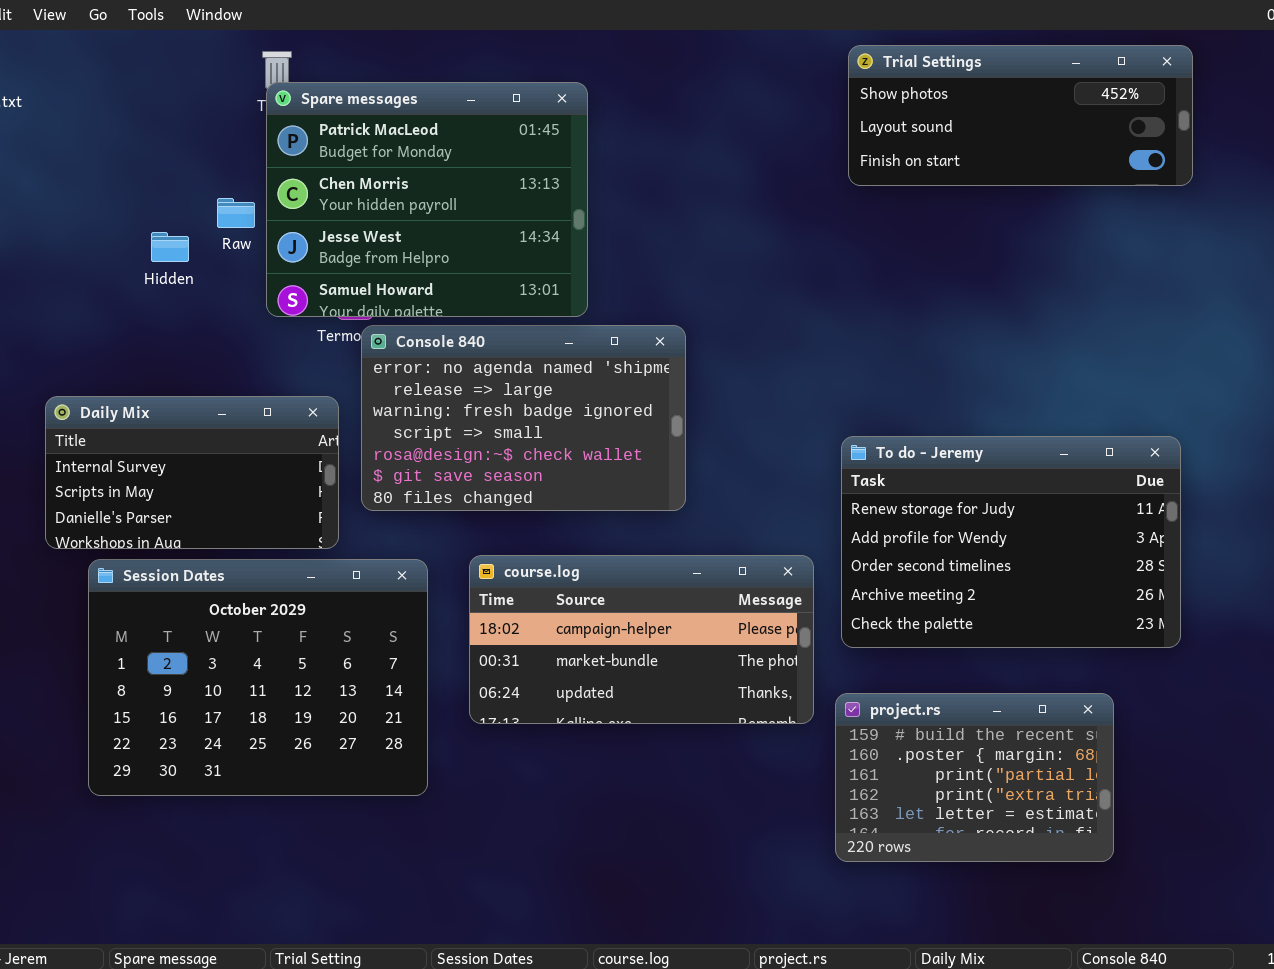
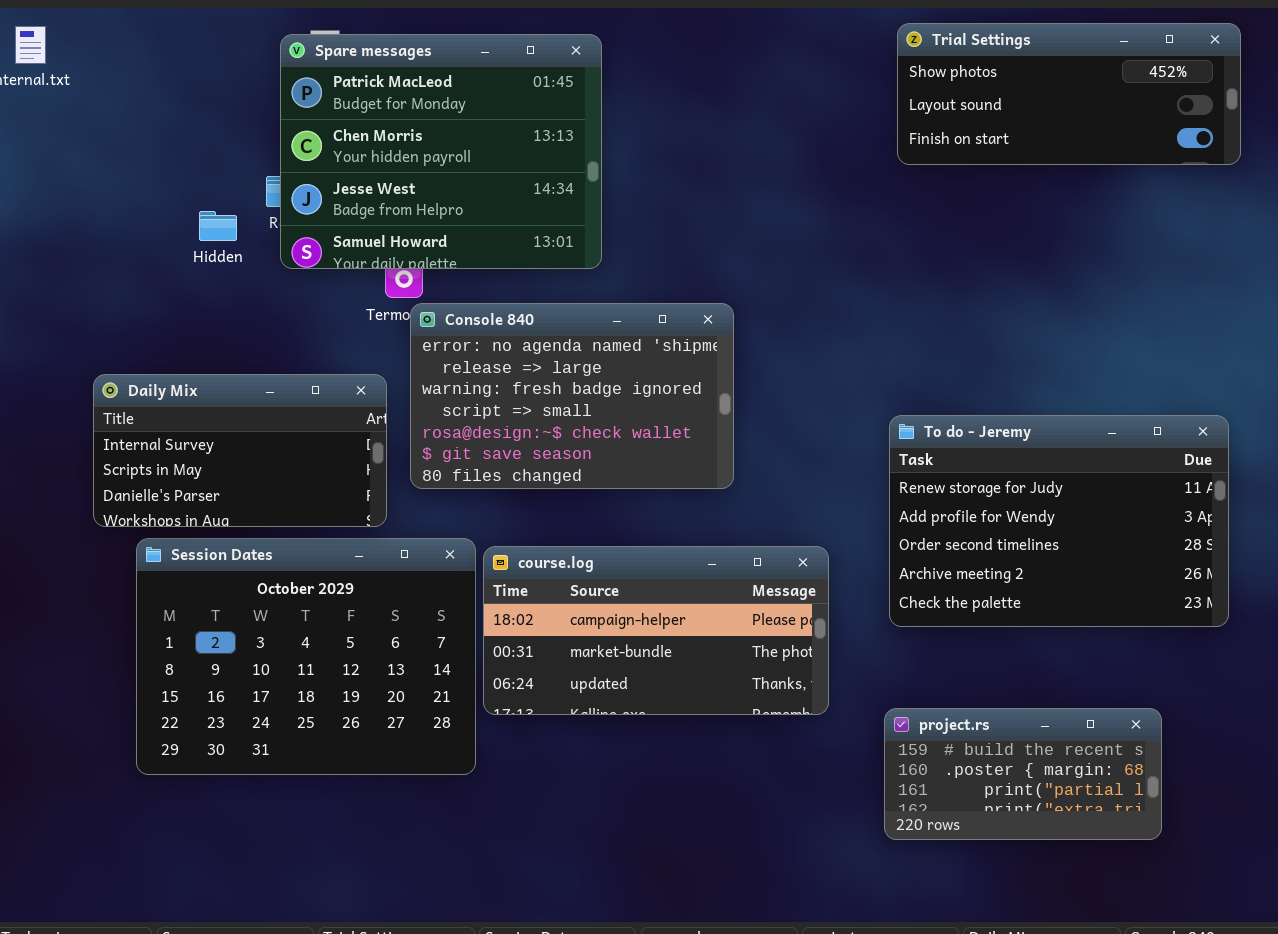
Spare messages: [266,82,588,317] -> [280,34,602,269], moved
course.log: [469,555,814,724] -> [483,546,829,715], moved
project.rs: [835,693,1114,862] -> [884,708,1162,840], resized

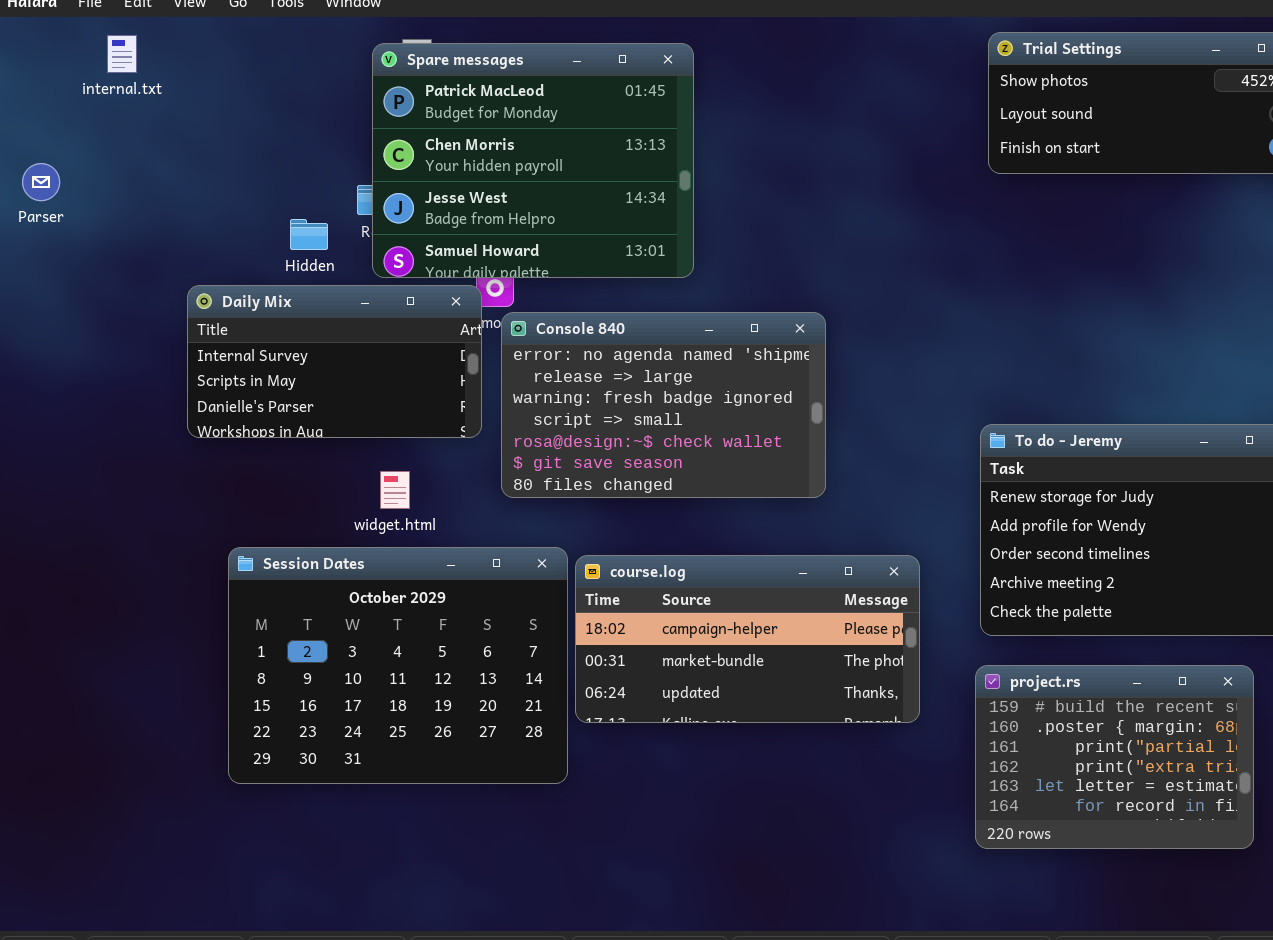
Daily Mix: [93,374,387,527] -> [187,285,482,438], moved
project.rs: [884,708,1162,840] -> [975,665,1254,849], resized

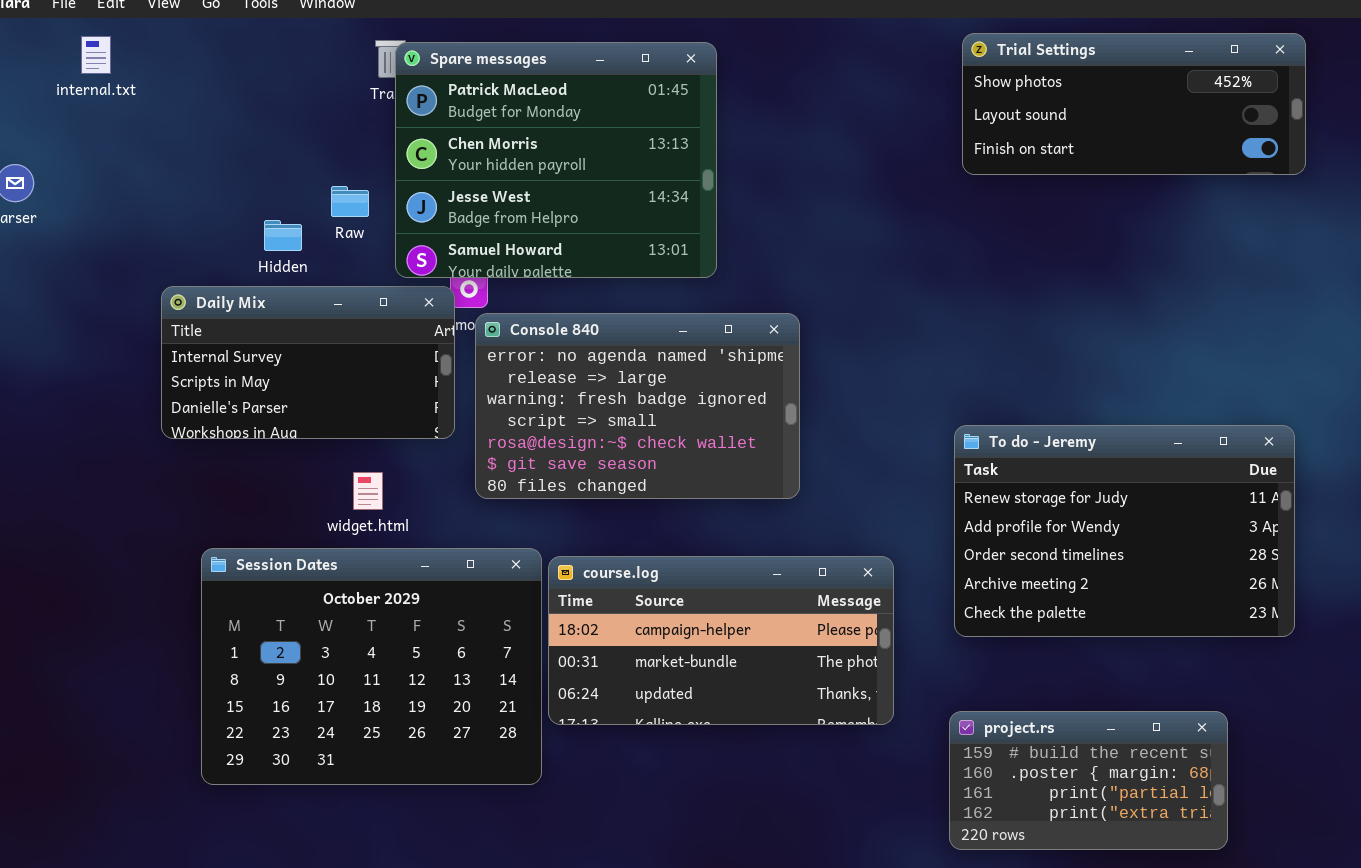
Spare messages: [372,43,694,278] -> [395,42,717,278], moved
project.rs: [975,665,1254,849] -> [949,711,1228,850], resized

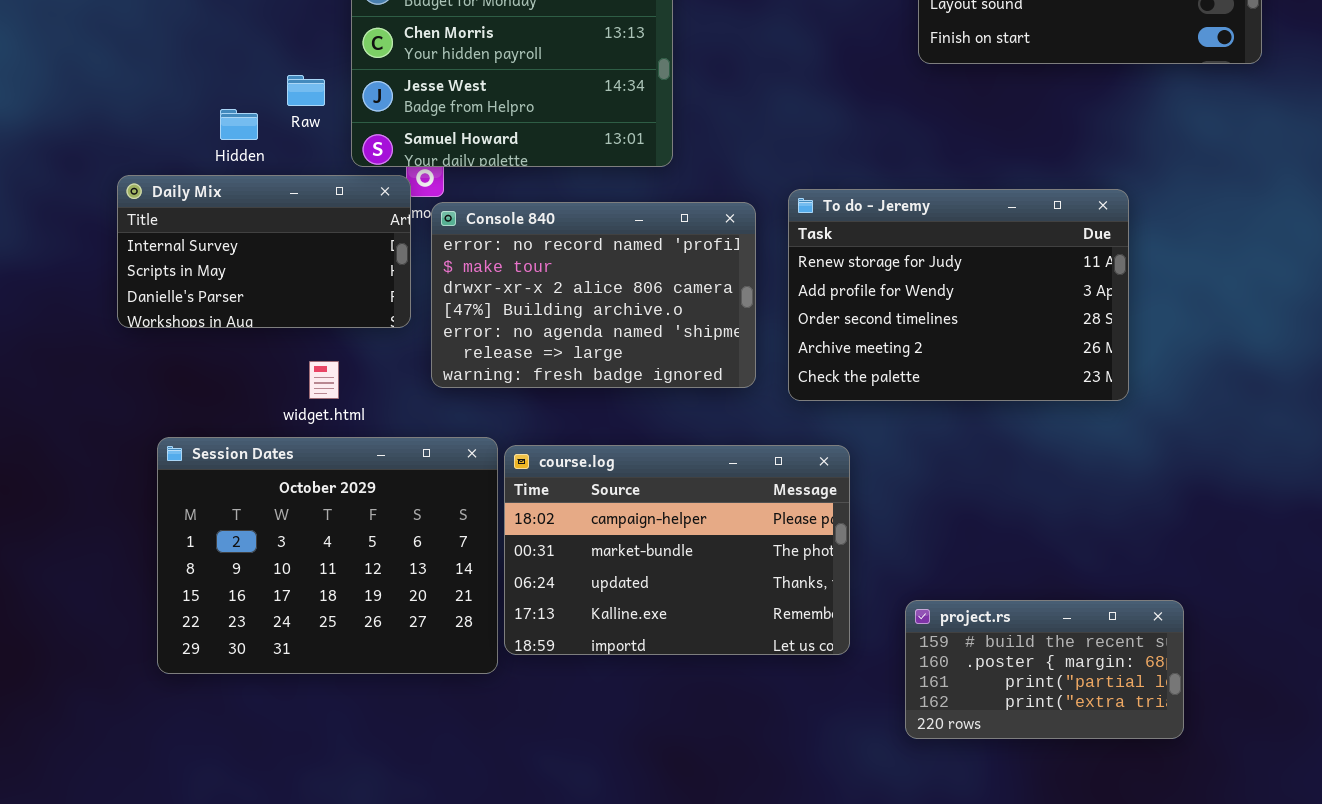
Console 840: [475,313,800,499] -> [431,202,756,388], scrolled up 4 rows
To do - Jeremy: [954,425,1295,637] -> [788,189,1129,401], moved
course.log: [548,556,894,725] -> [504,445,850,655], resized

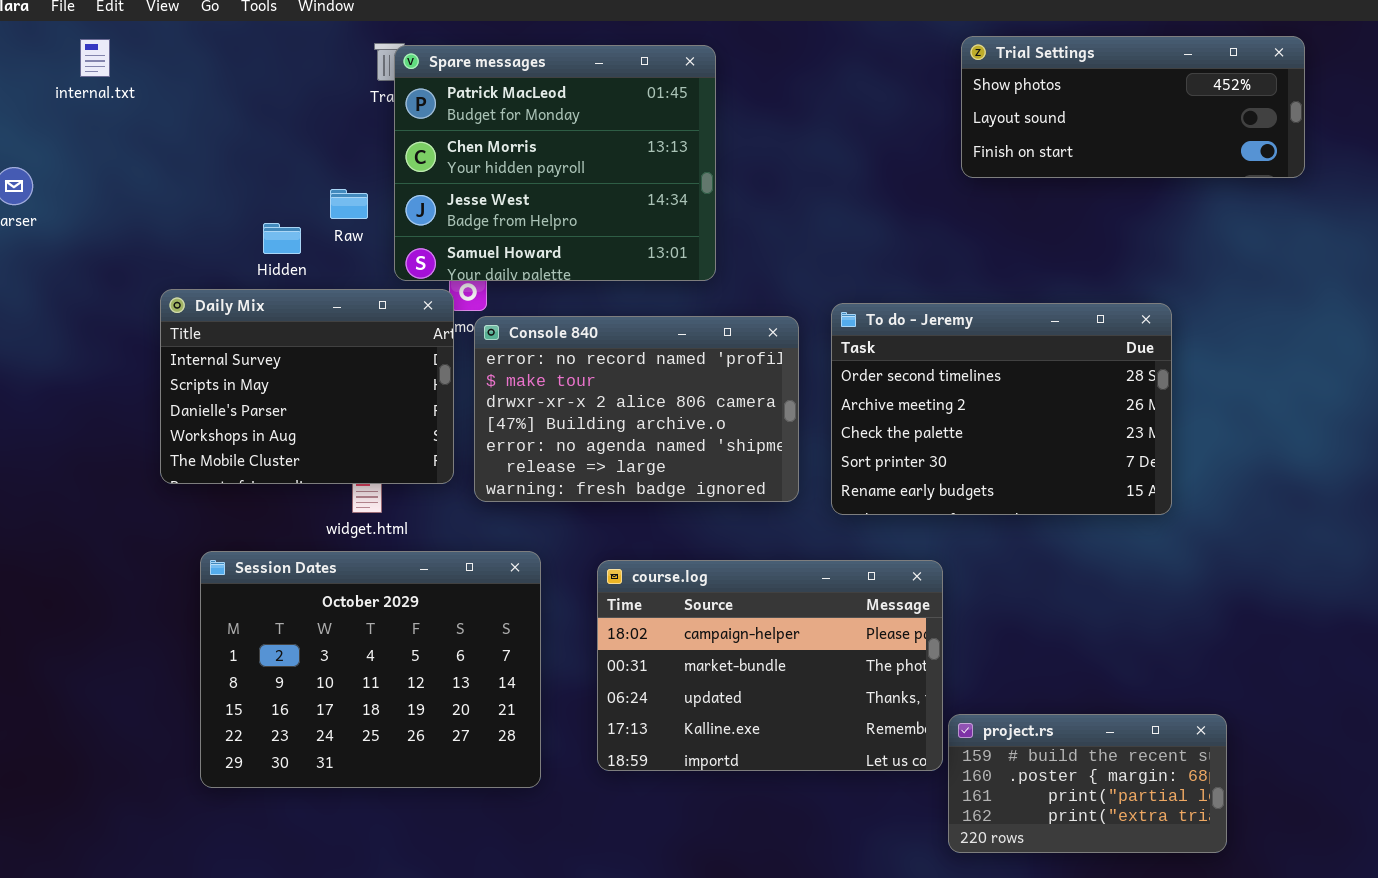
Daily Mix: [117,175,411,328] -> [160,289,454,484], resized
To do - Jeremy: [788,189,1129,401] -> [831,303,1172,515], scrolled down 2 rows
course.log: [504,445,850,655] -> [597,560,943,771], moved

